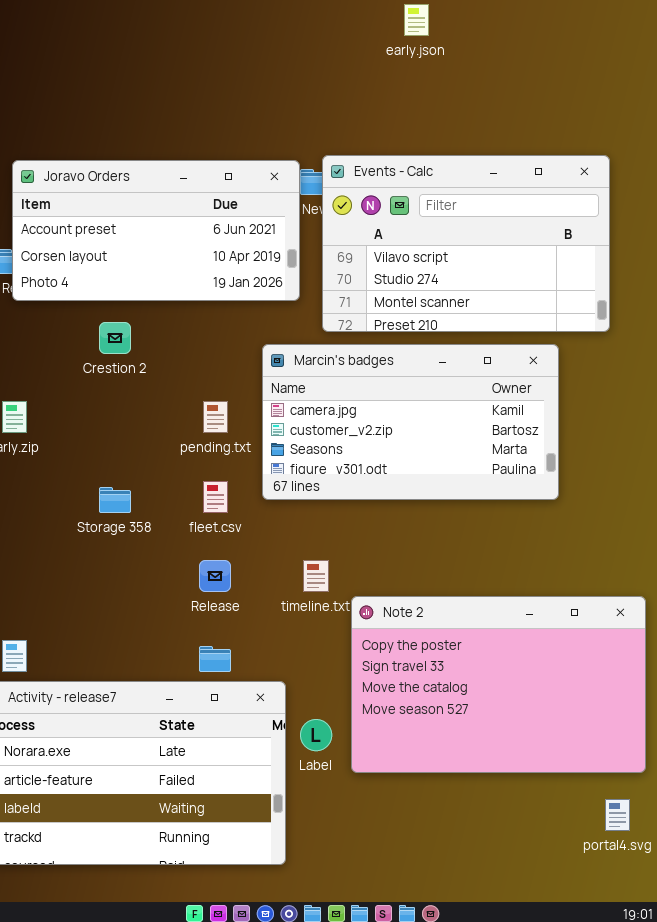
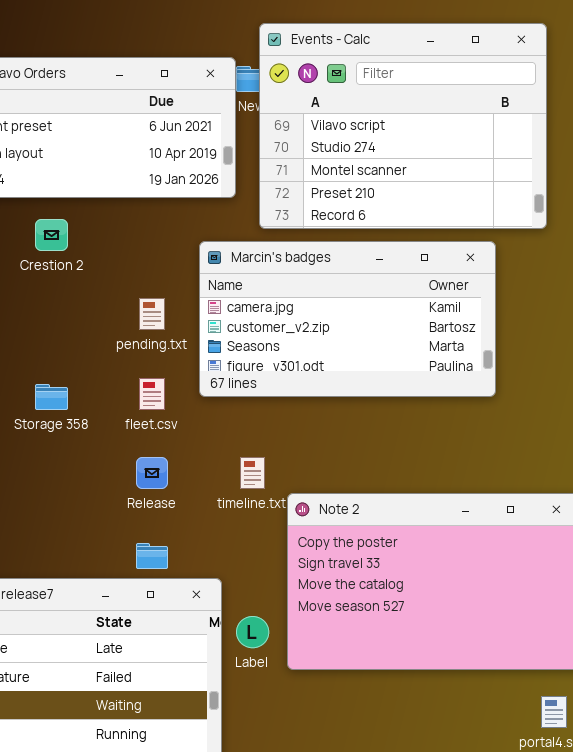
Events - Calc: [322,155,610,332] -> [259,23,547,229], resized

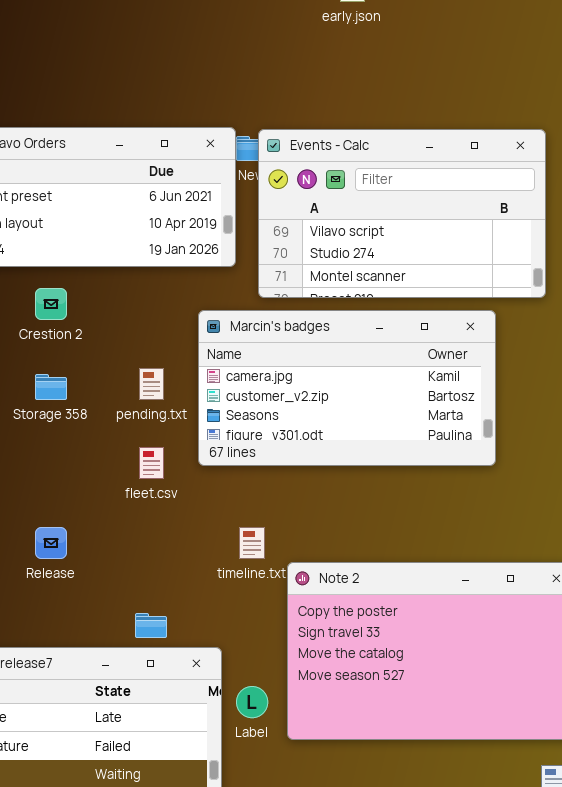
Events - Calc: [259,23,547,229] -> [258,129,546,298], resized
Storage 358: [35,384,68,410] -> [35,374,67,400], moved
Release: [136,457,168,489] -> [35,527,67,559], moved

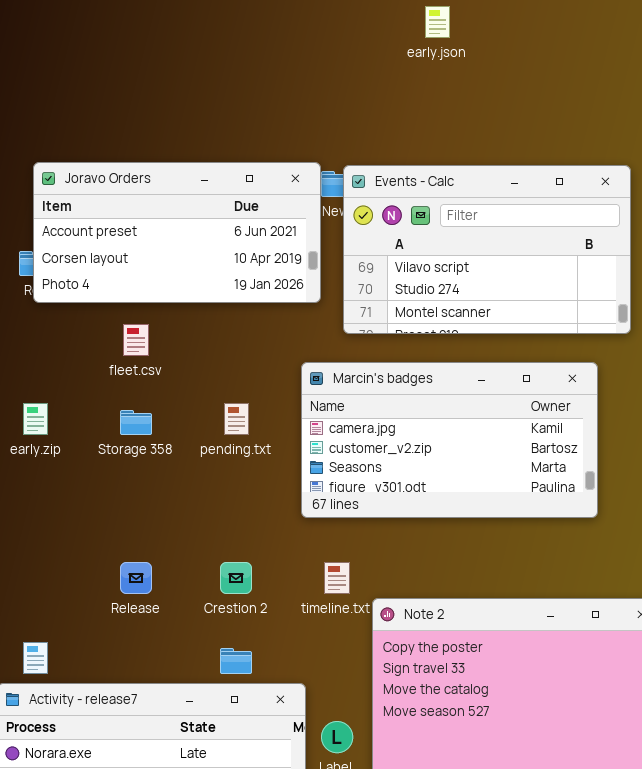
Crestion 2: [35,288,67,320] -> [220,562,252,594], moved
Marcin's badges: [198,310,496,466] -> [301,362,598,518], moved
fleet.csv: [139,447,164,479] -> [123,324,149,356], moved

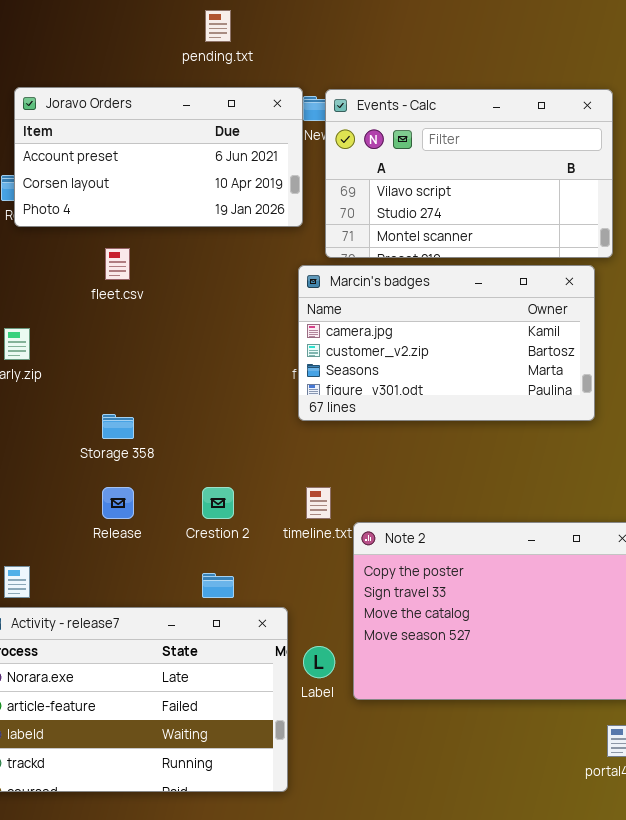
Marcin's badges: [301,362,598,518] -> [298,265,595,421], moved
pending.txt: [224,403,249,435] -> [205,10,231,42], moved
Storage 358: [120,410,152,435] -> [102,414,134,439], moved

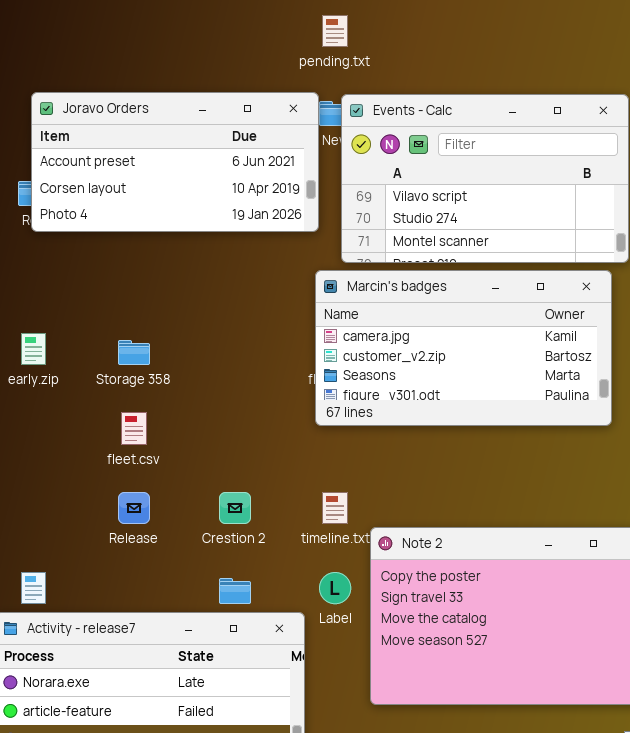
pending.txt: [205,10,231,42] -> [322,15,348,47], moved
fleet.csv: [105,248,130,280] -> [121,412,147,445], moved
Storage 358: [102,414,134,439] -> [118,340,150,365], moved
Label: [303,646,335,678] -> [319,572,351,604], moved

